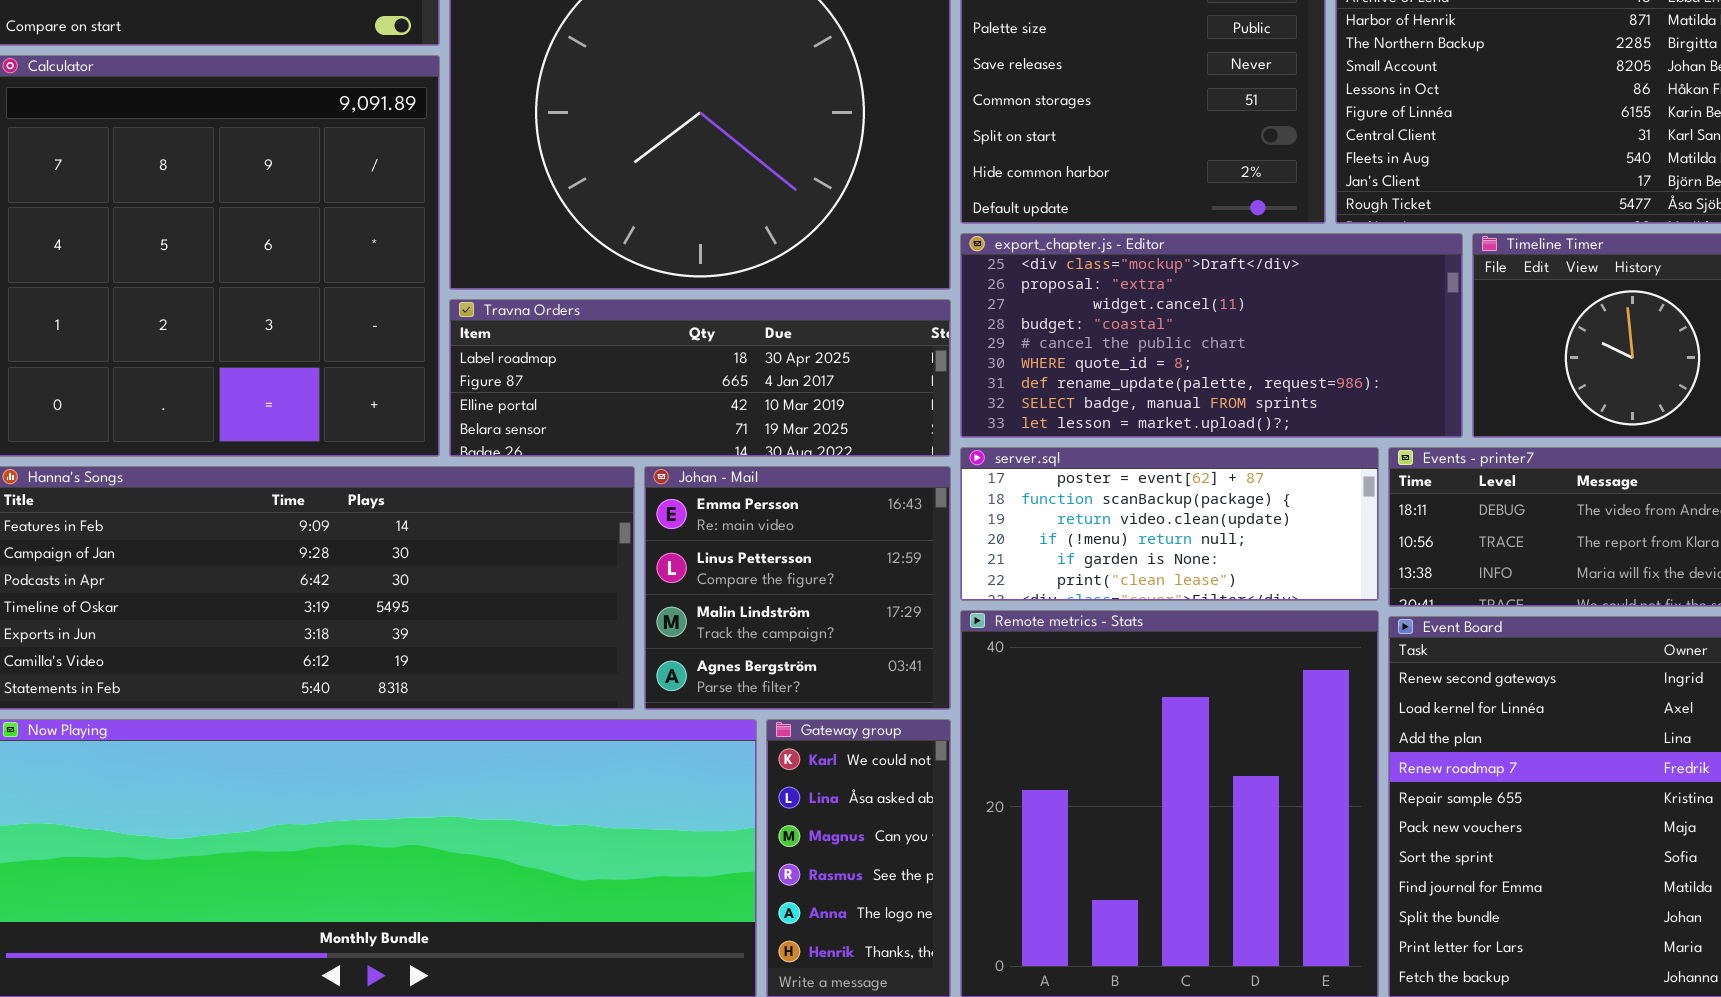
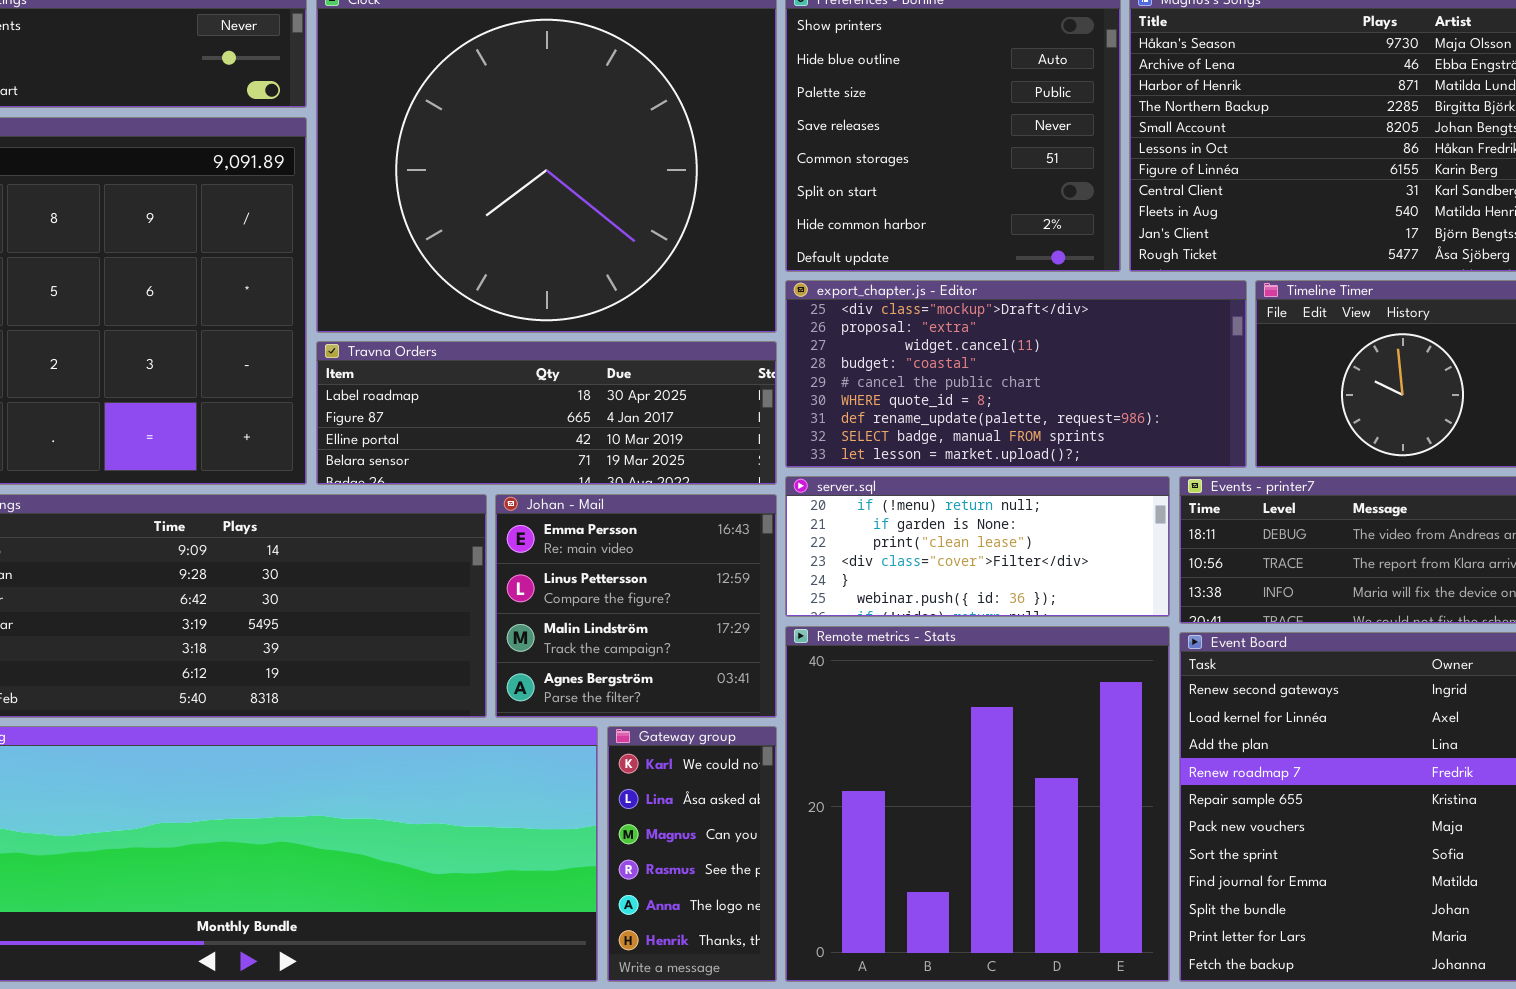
server.sql: [960,447,1379,601] -> [785,476,1170,617], scrolled down 3 rows

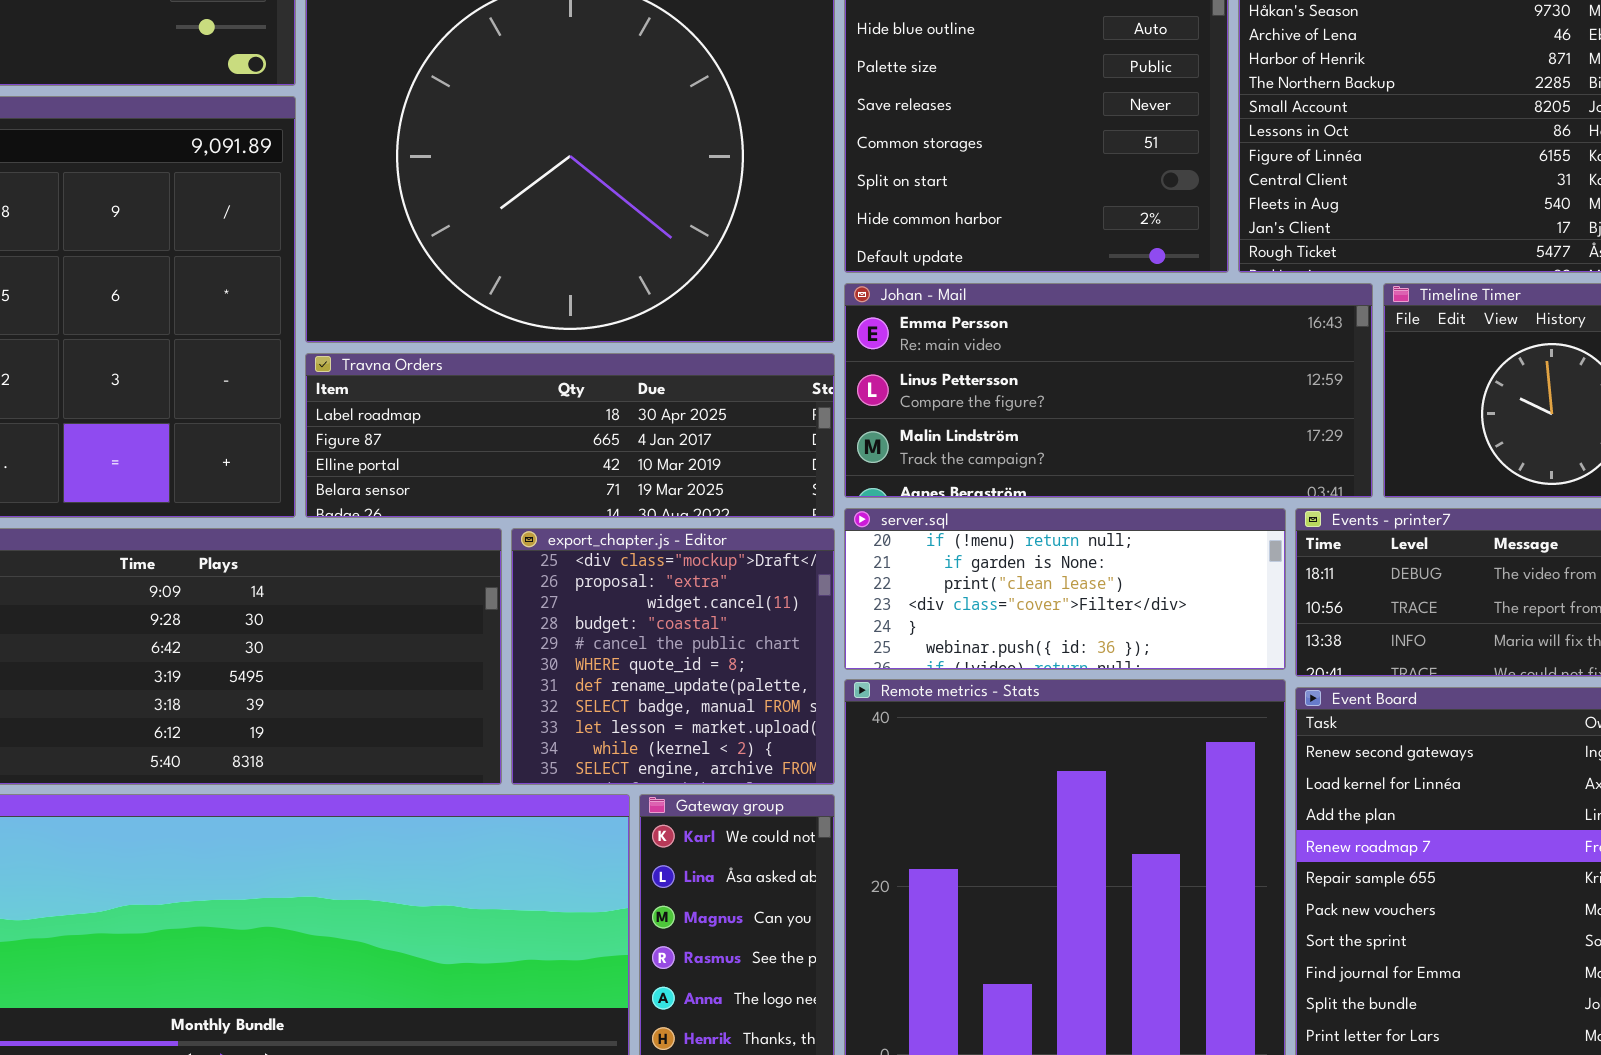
export_chapter.js - Editor: [785,280,1247,468] -> [511,528,835,785], moved, resized
Johan - Mail: [495,494,777,718] -> [844,283,1373,498], moved, resized

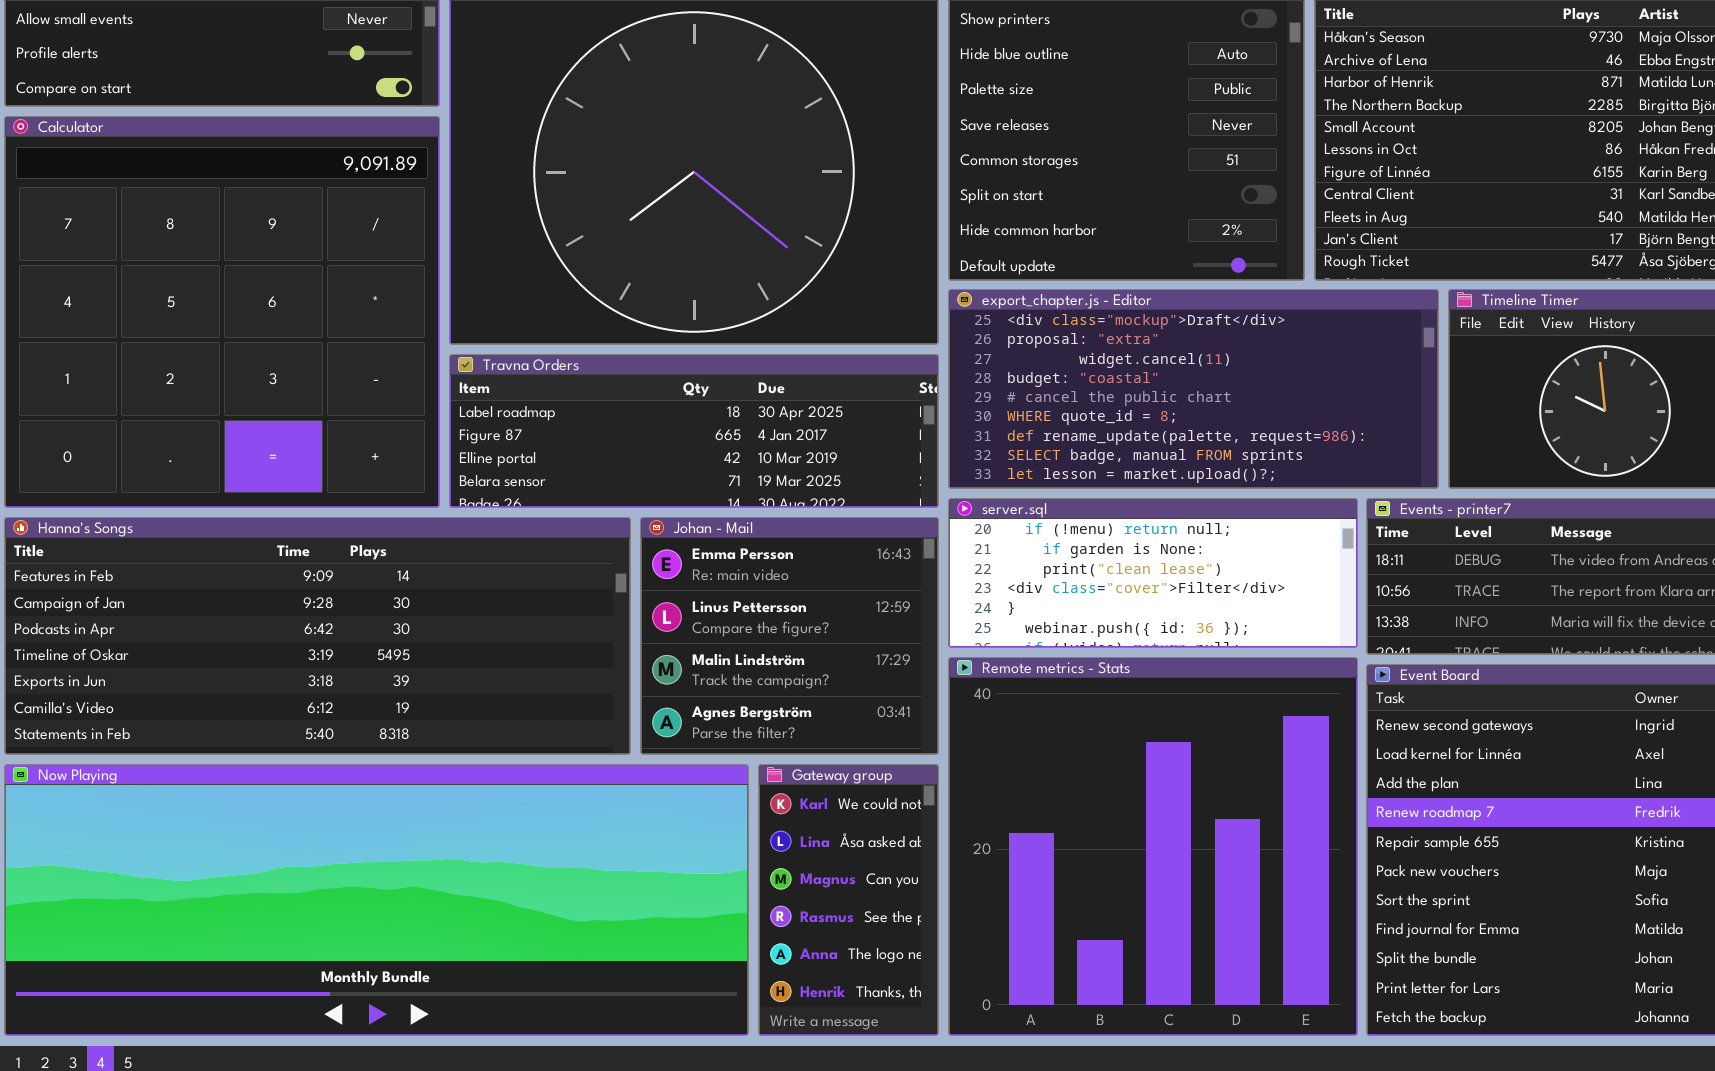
Johan - Mail: [844,283,1373,498] -> [640,517,939,755], moved, resized
export_chapter.js - Editor: [511,528,835,785] -> [948,289,1439,489], moved, resized

